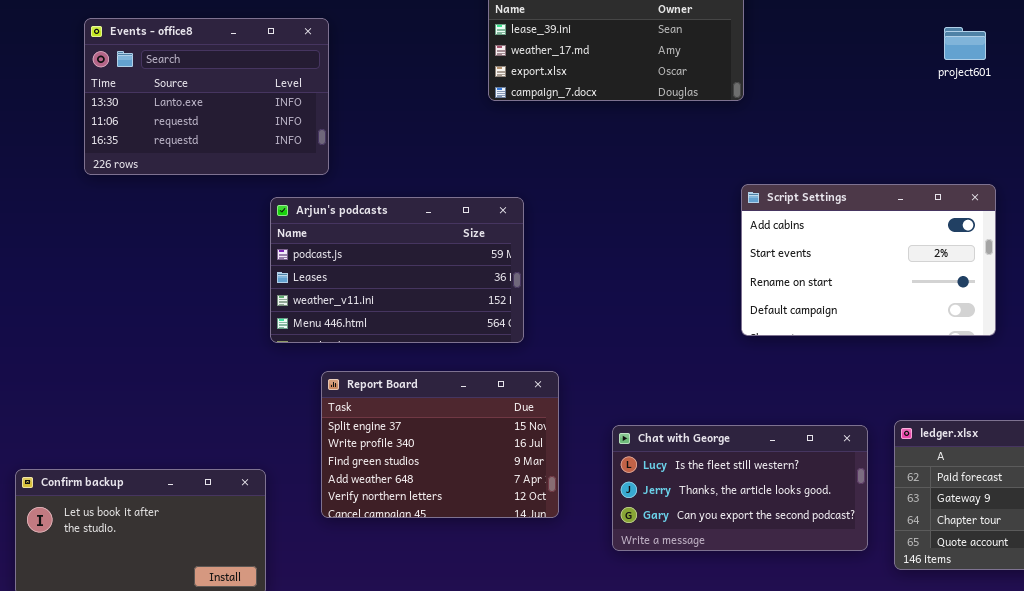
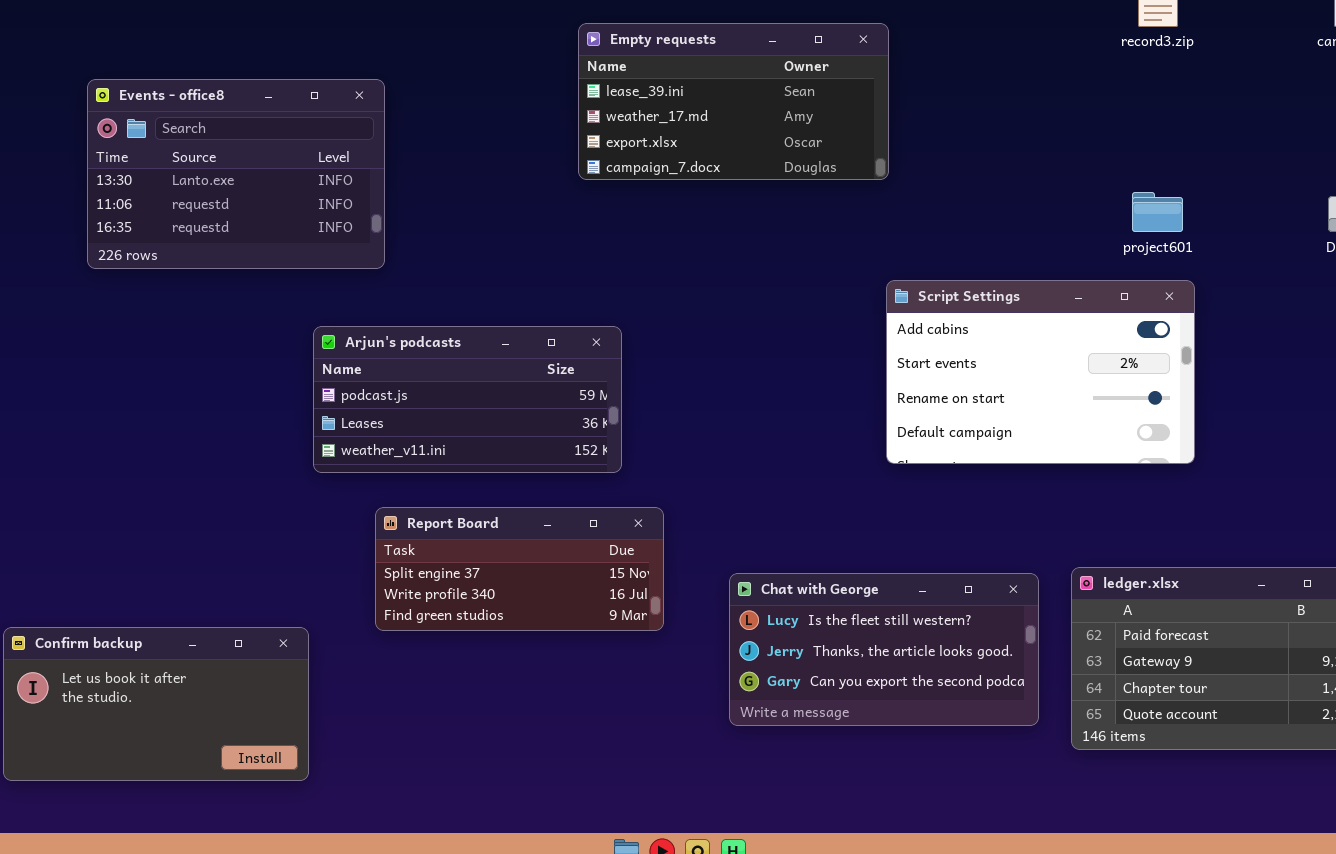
project601: [944,27,986,60] -> [1132,192,1183,232], moved
Arjun's podcasts: [270,197,524,343] -> [313,326,622,473], resized
Report Board: [321,371,559,518] -> [375,507,664,631], resized

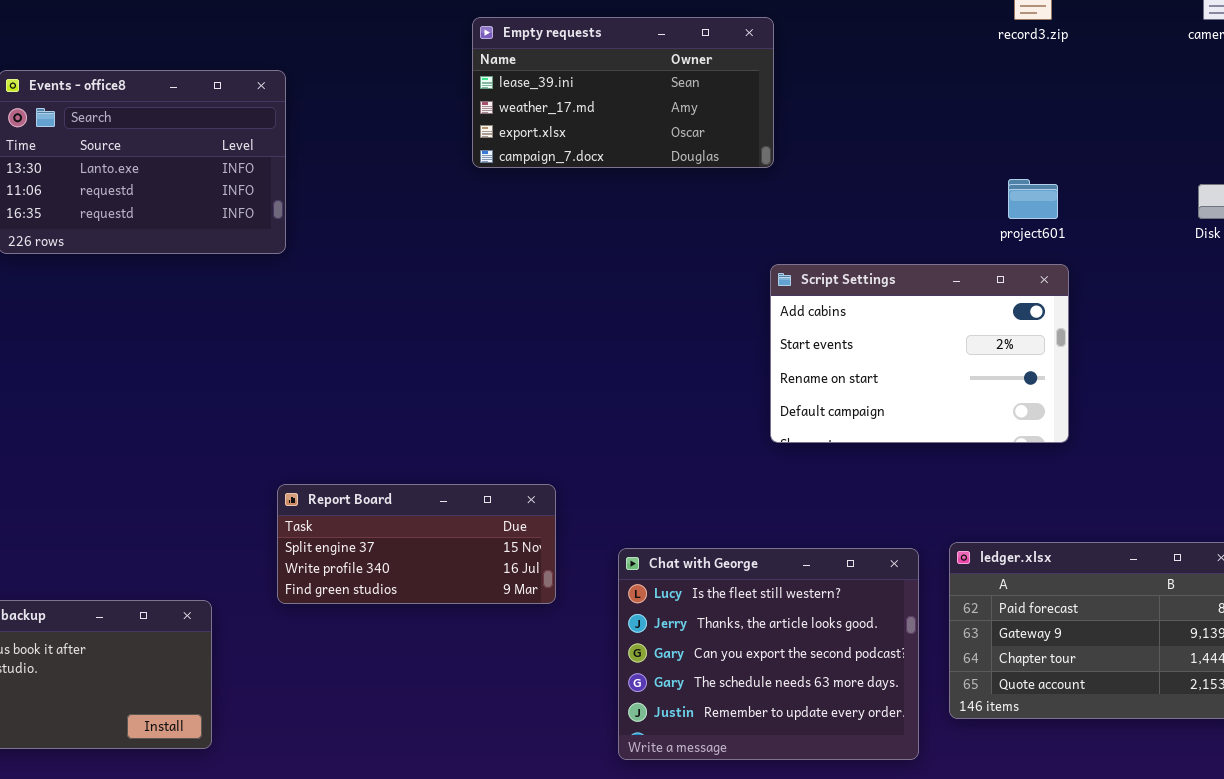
Arjun's podcasts: [313,326,622,473] -> none, closed
Chat with George: [729,573,1039,726] -> [618,548,919,760], resized

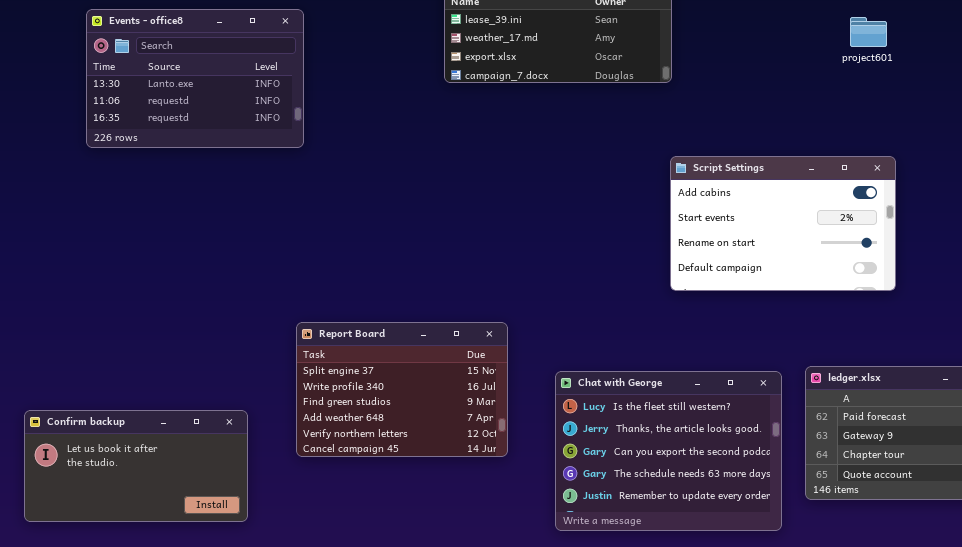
project601: [1008,179,1058,219] -> [850,17,887,47], moved
Report Board: [277,484,556,604] -> [296,322,508,457], resized

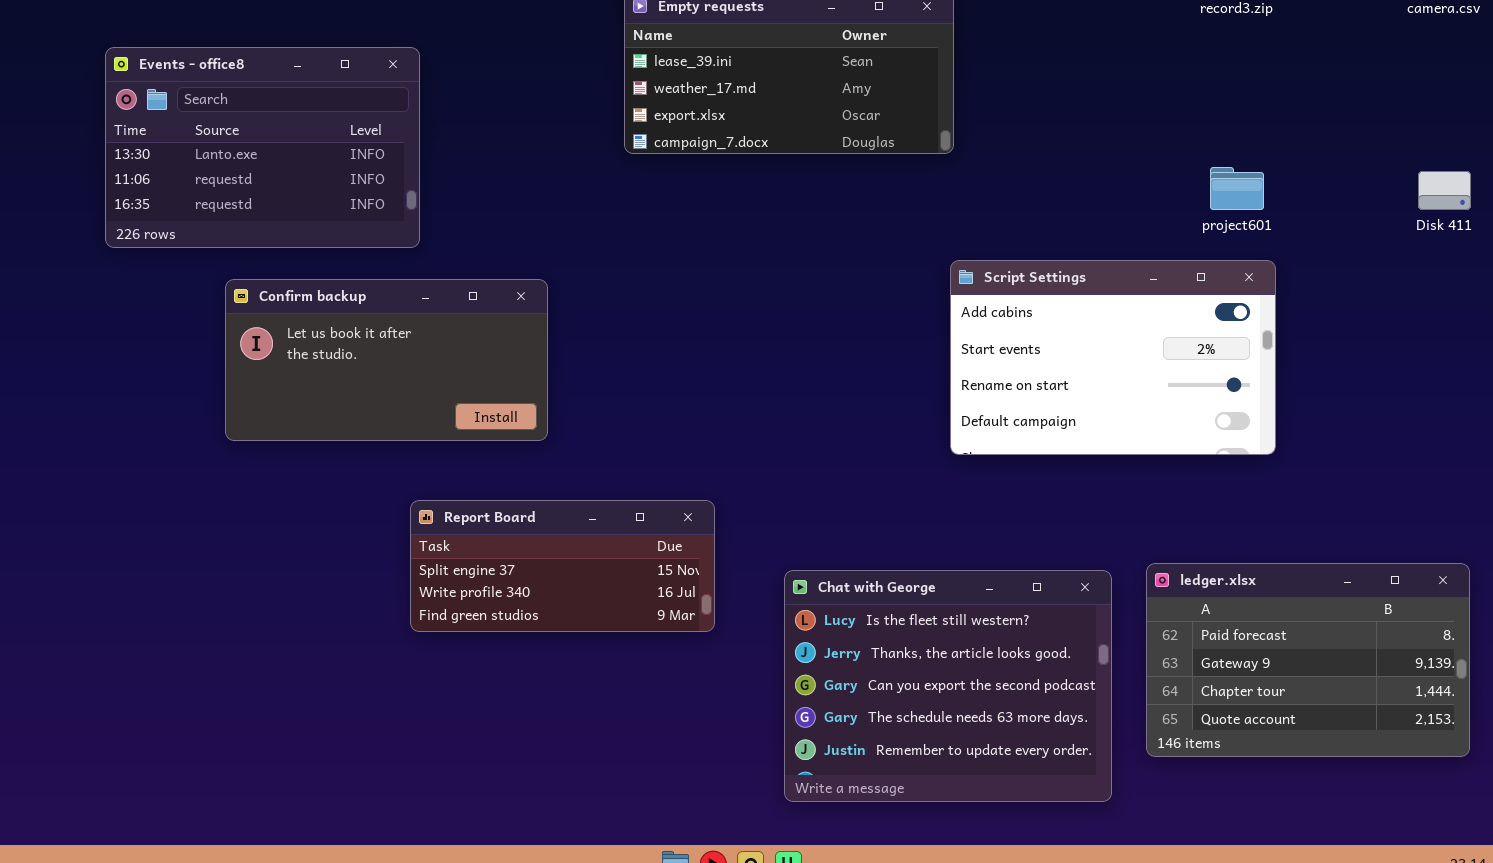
project601: [850,17,887,47] -> [1210,167,1264,210], moved
Report Board: [296,322,508,457] -> [410,500,715,632], resized
Confirm backup: [24,410,248,522] -> [225,279,548,441], moved

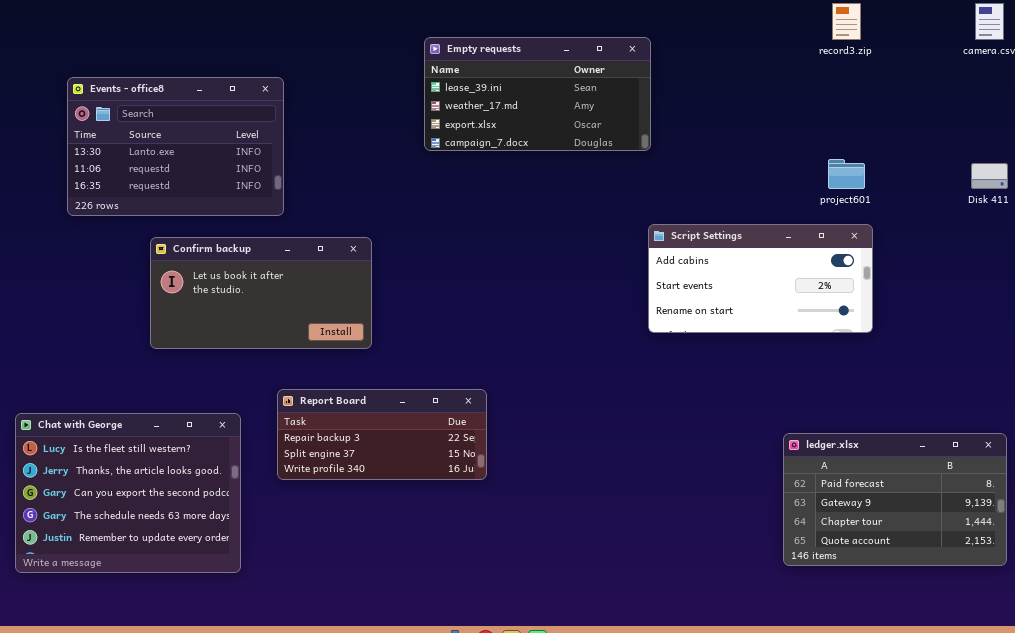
Script Settings: [950,260,1276,455] -> [648,224,873,333], resized
Report Board: [410,500,715,632] -> [277,389,487,480], scrolled up 1 row
Chat with George: [784,570,1112,802] -> [15,413,241,573], moved

